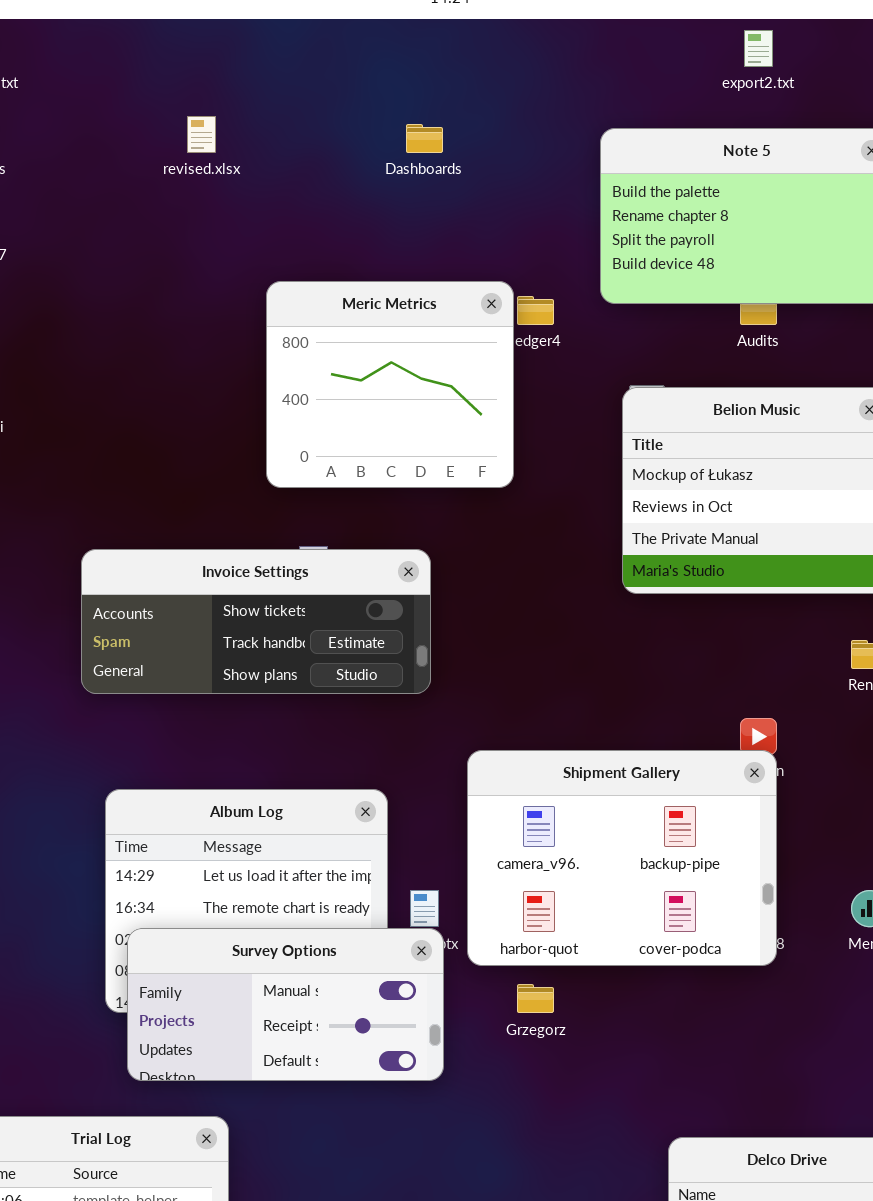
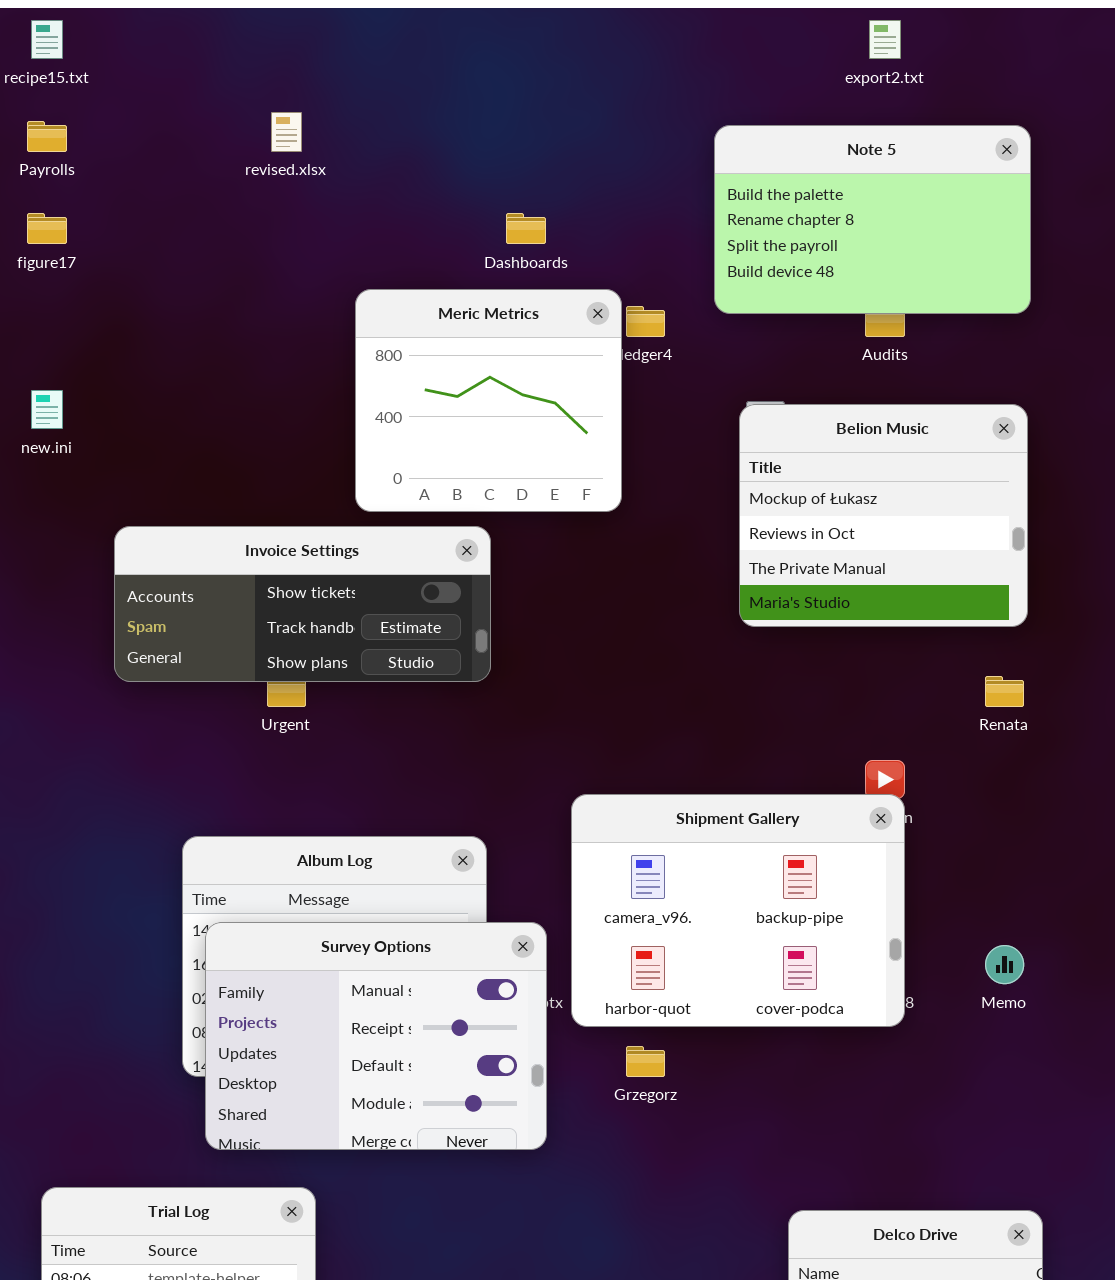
Dashboards: [406,124,443,153] -> [506,213,546,244], moved
Invoice Settings: [81,549,431,694] -> [114,526,491,682], moved
Survey Options: [127,928,444,1081] -> [205,922,547,1150], resized

